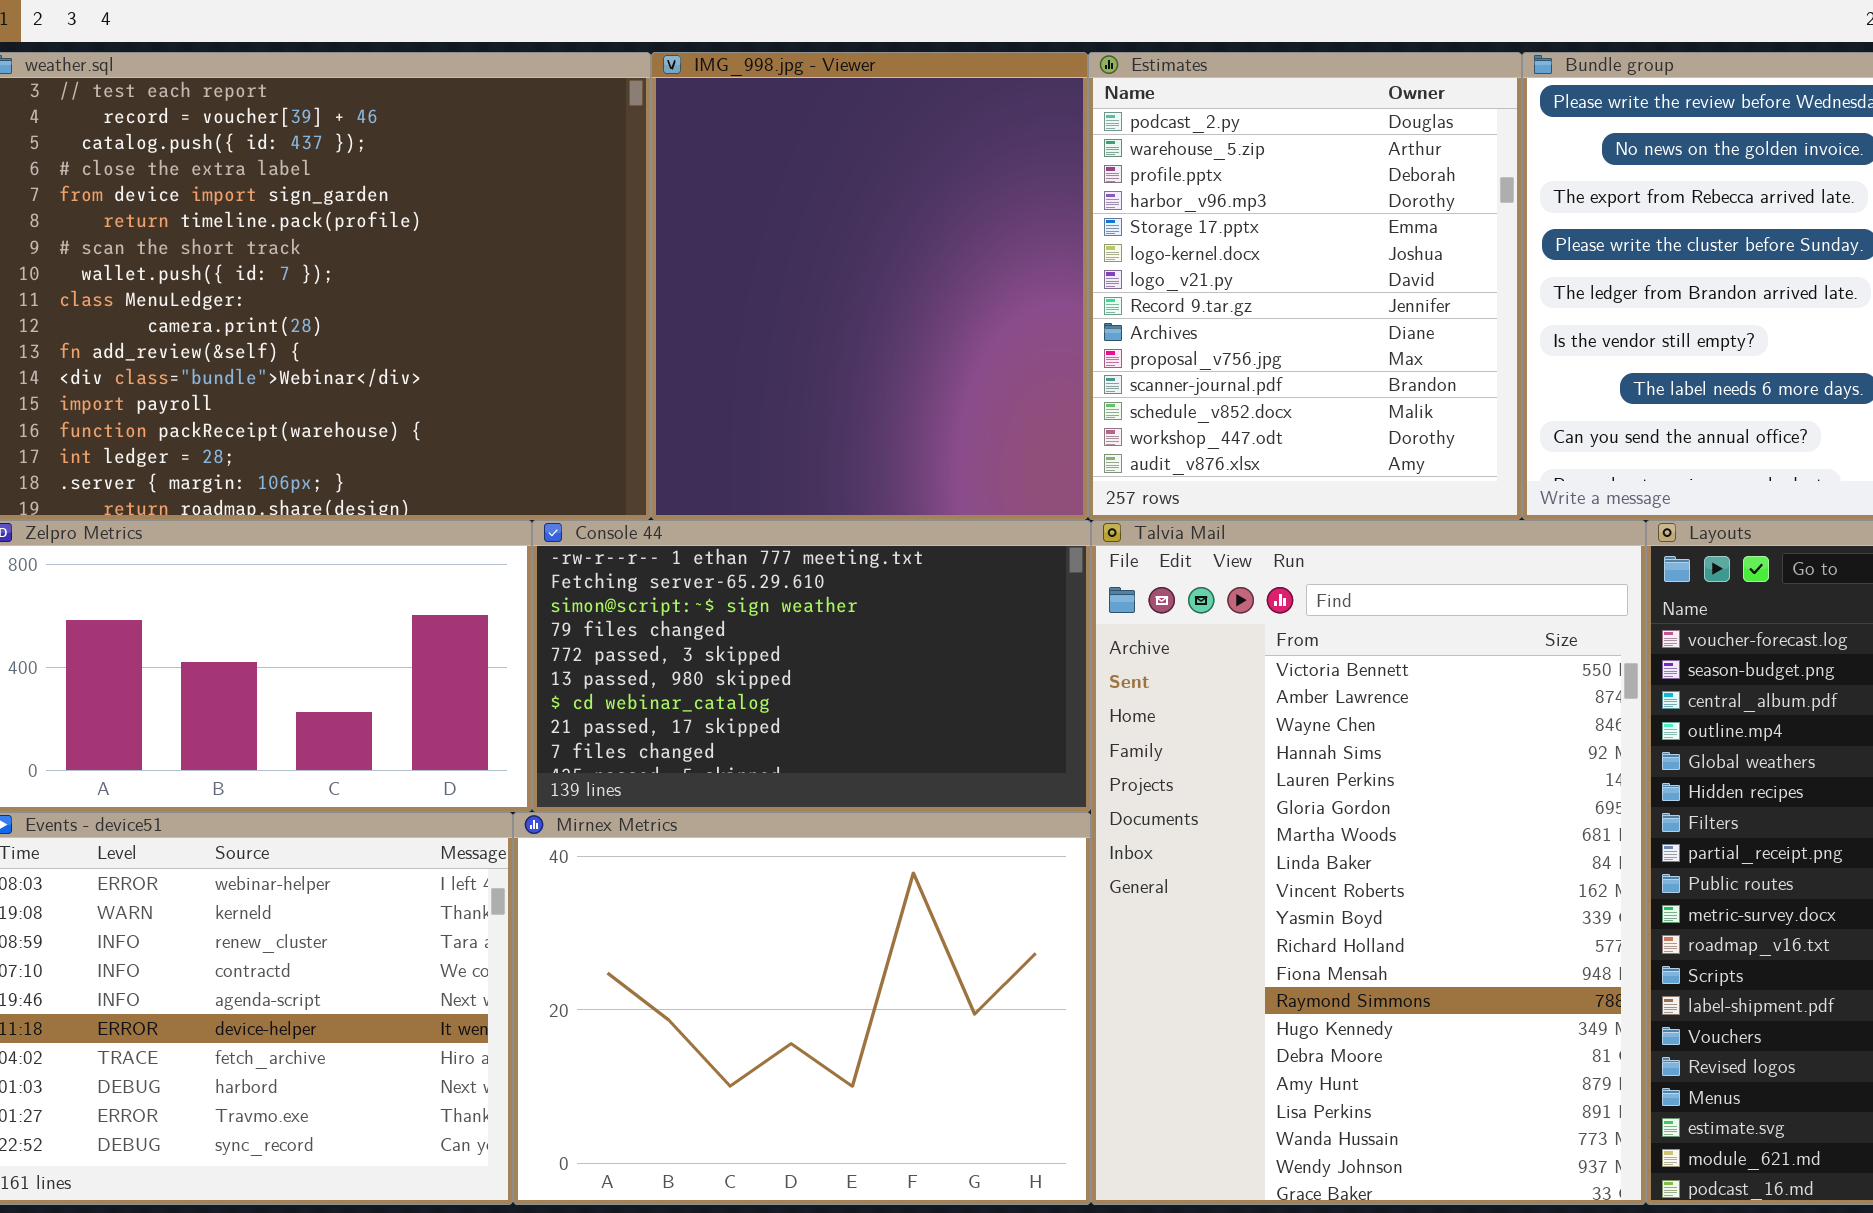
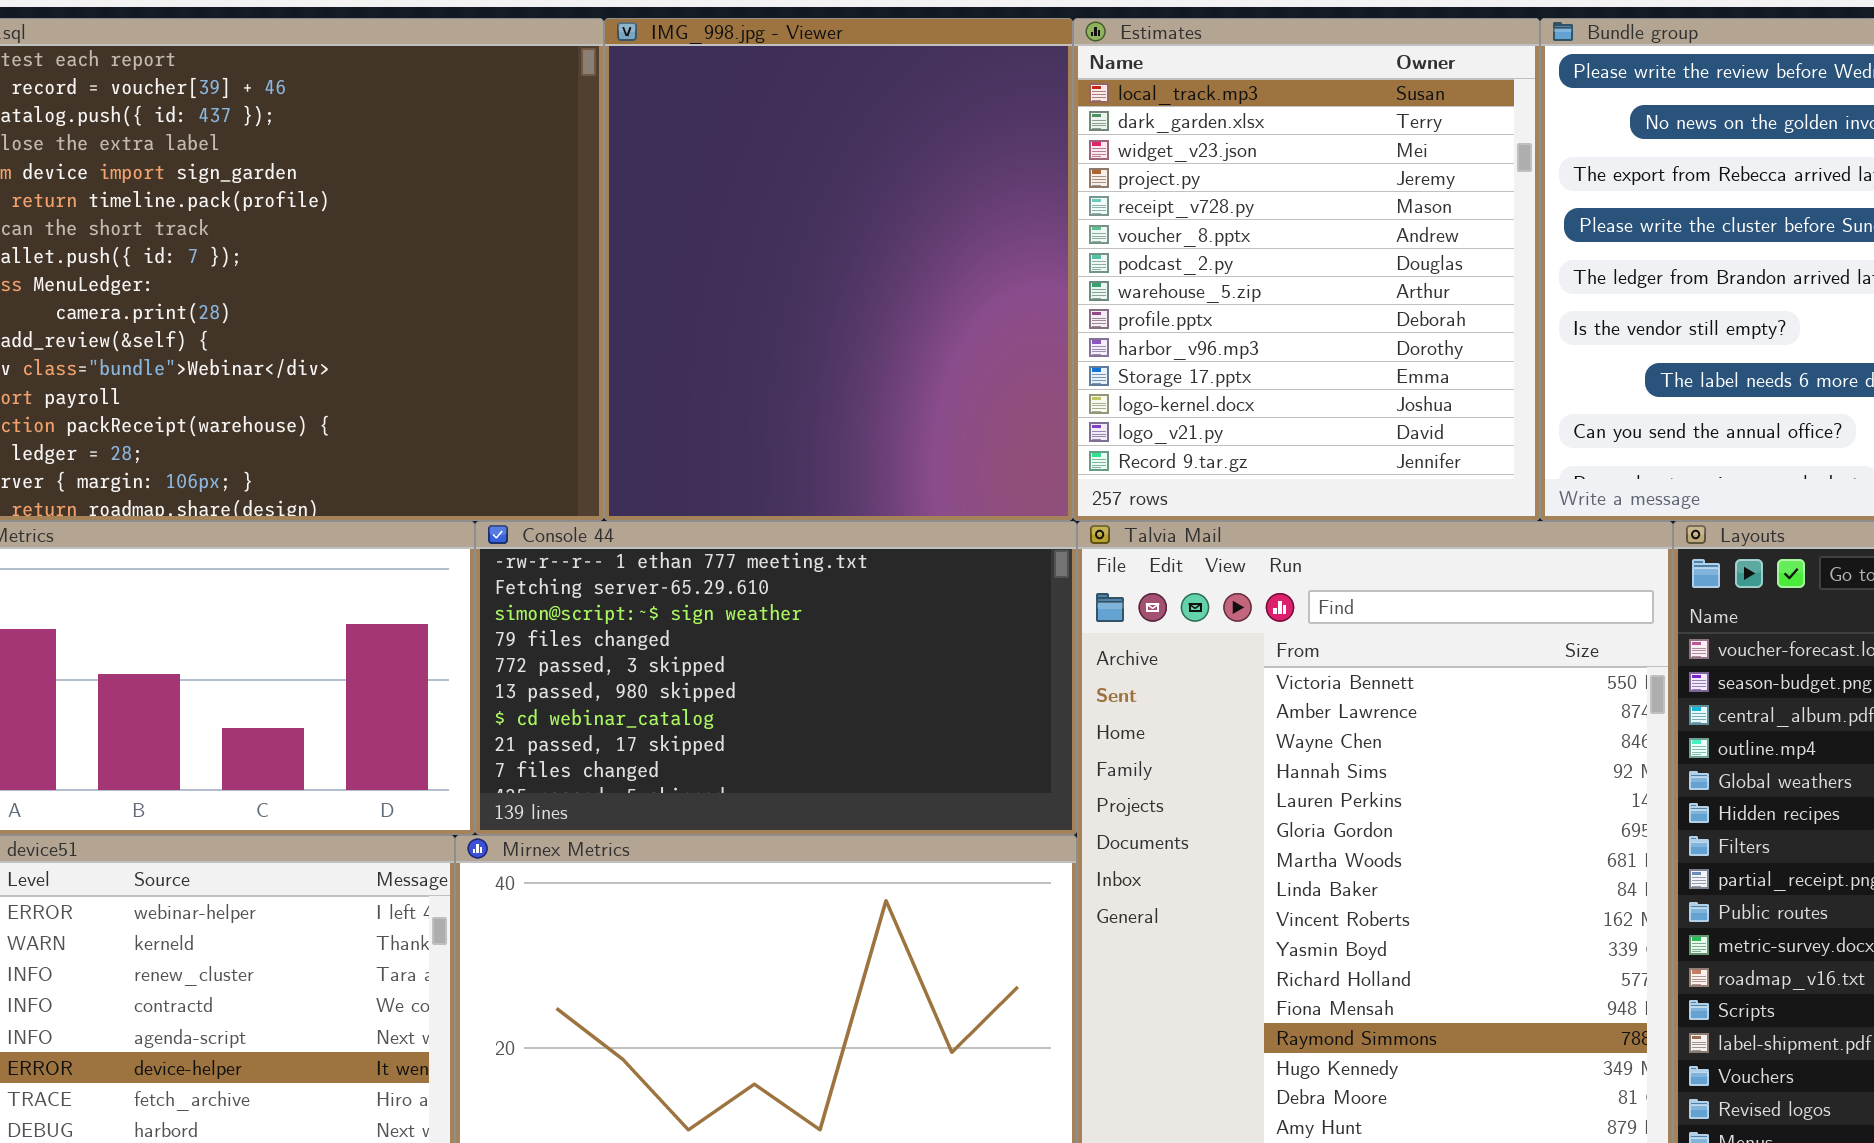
Estimates: [1088,52,1522,520] -> [1073,18,1540,521], scrolled up 6 rows

